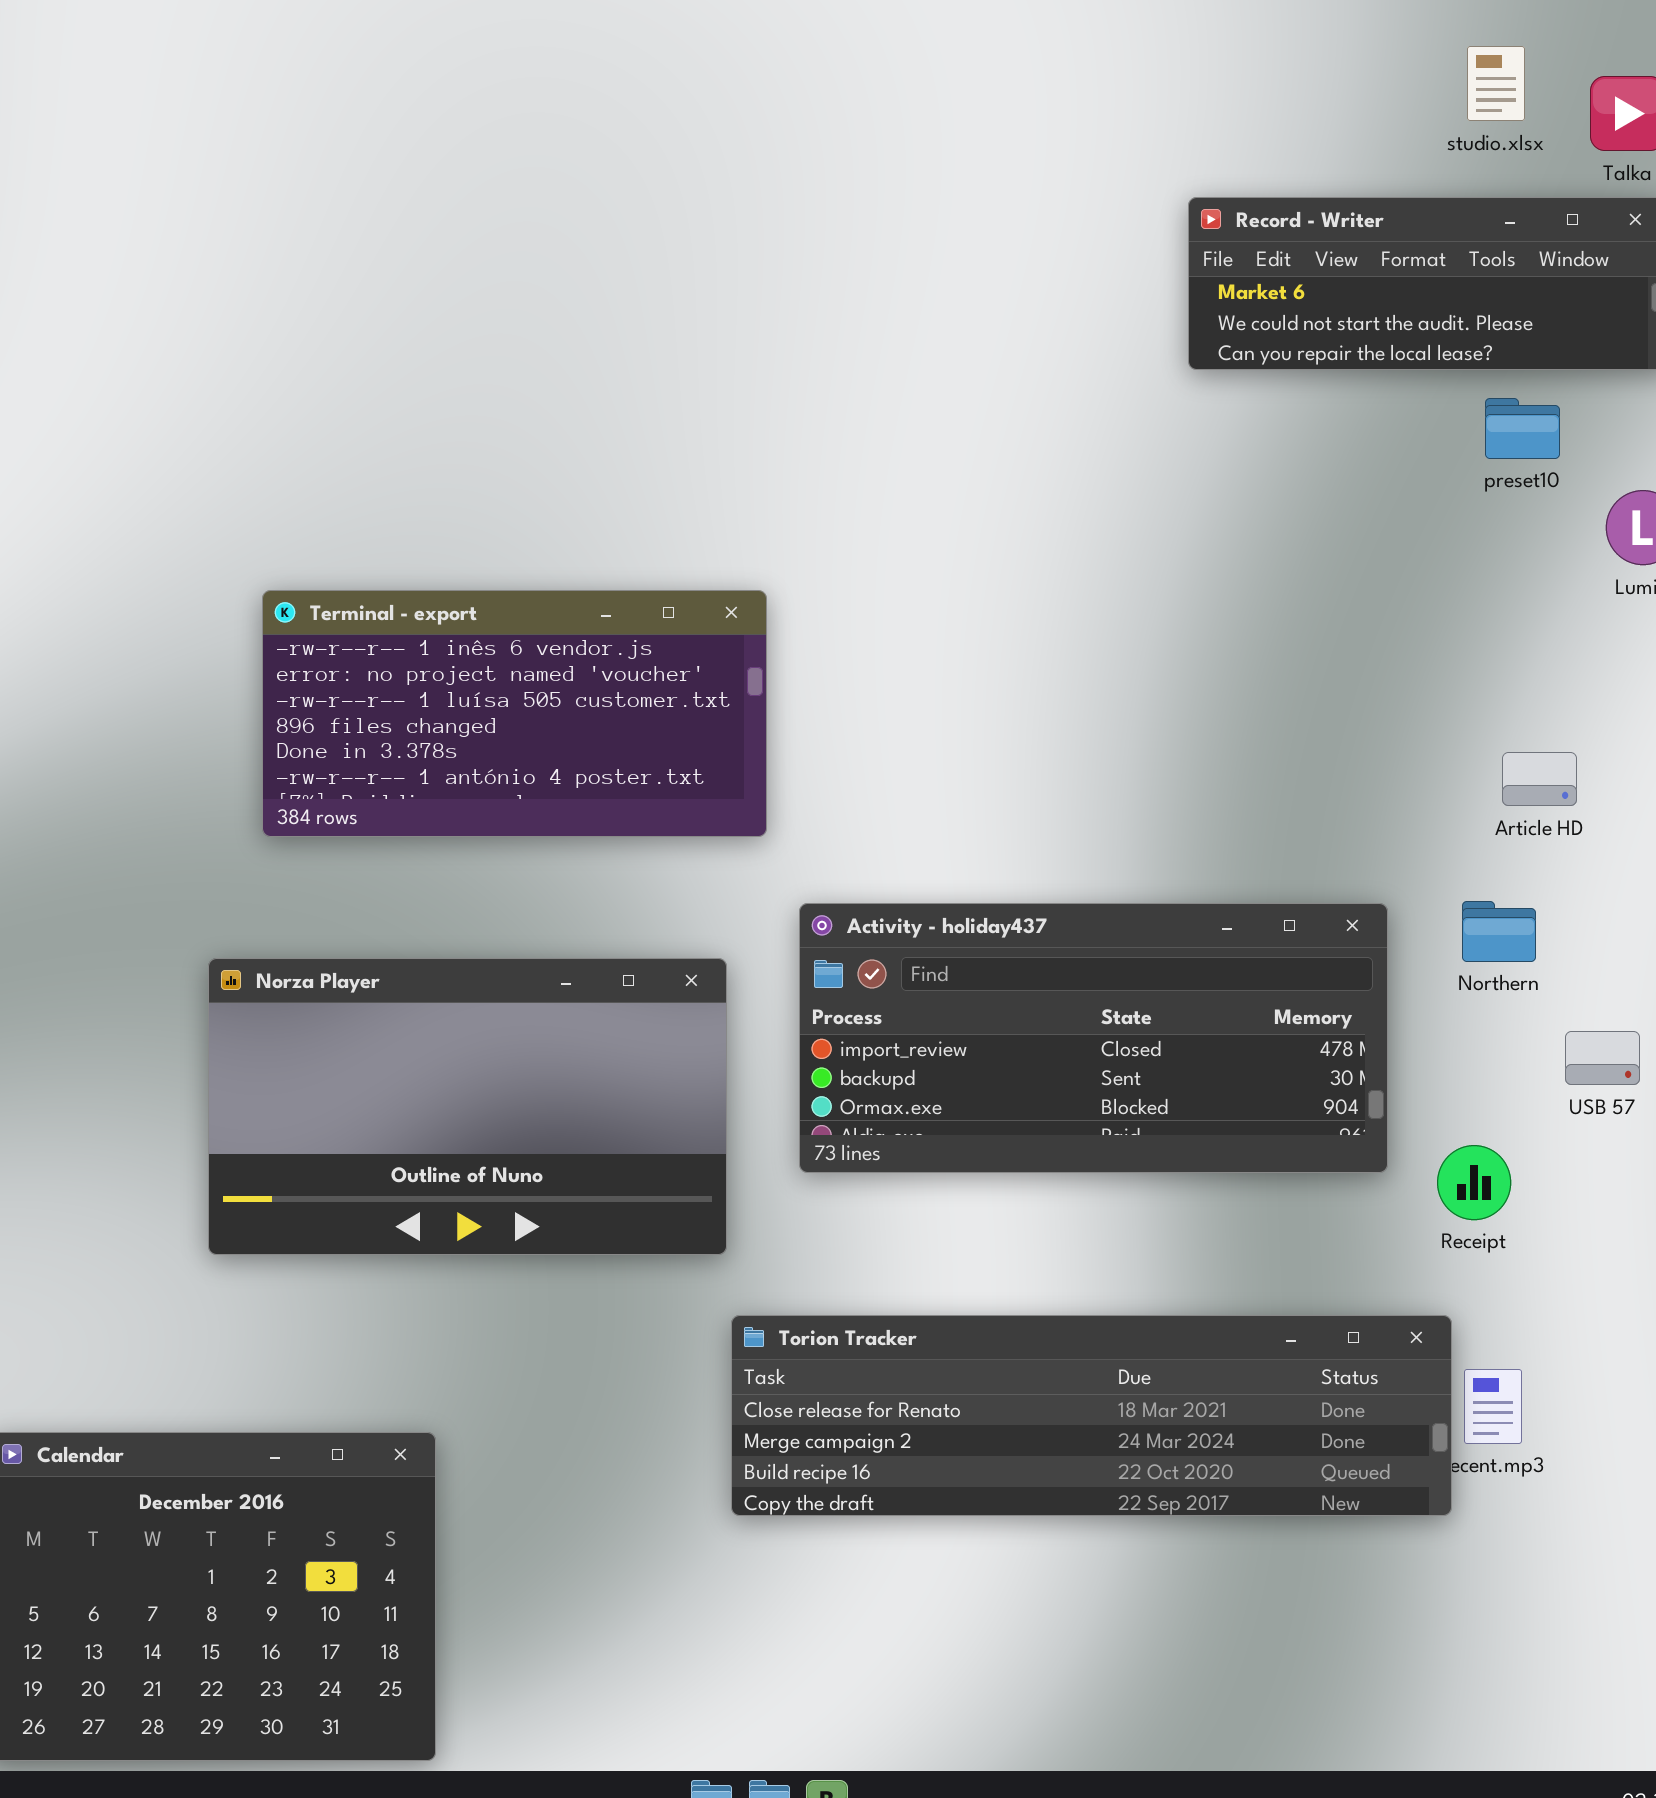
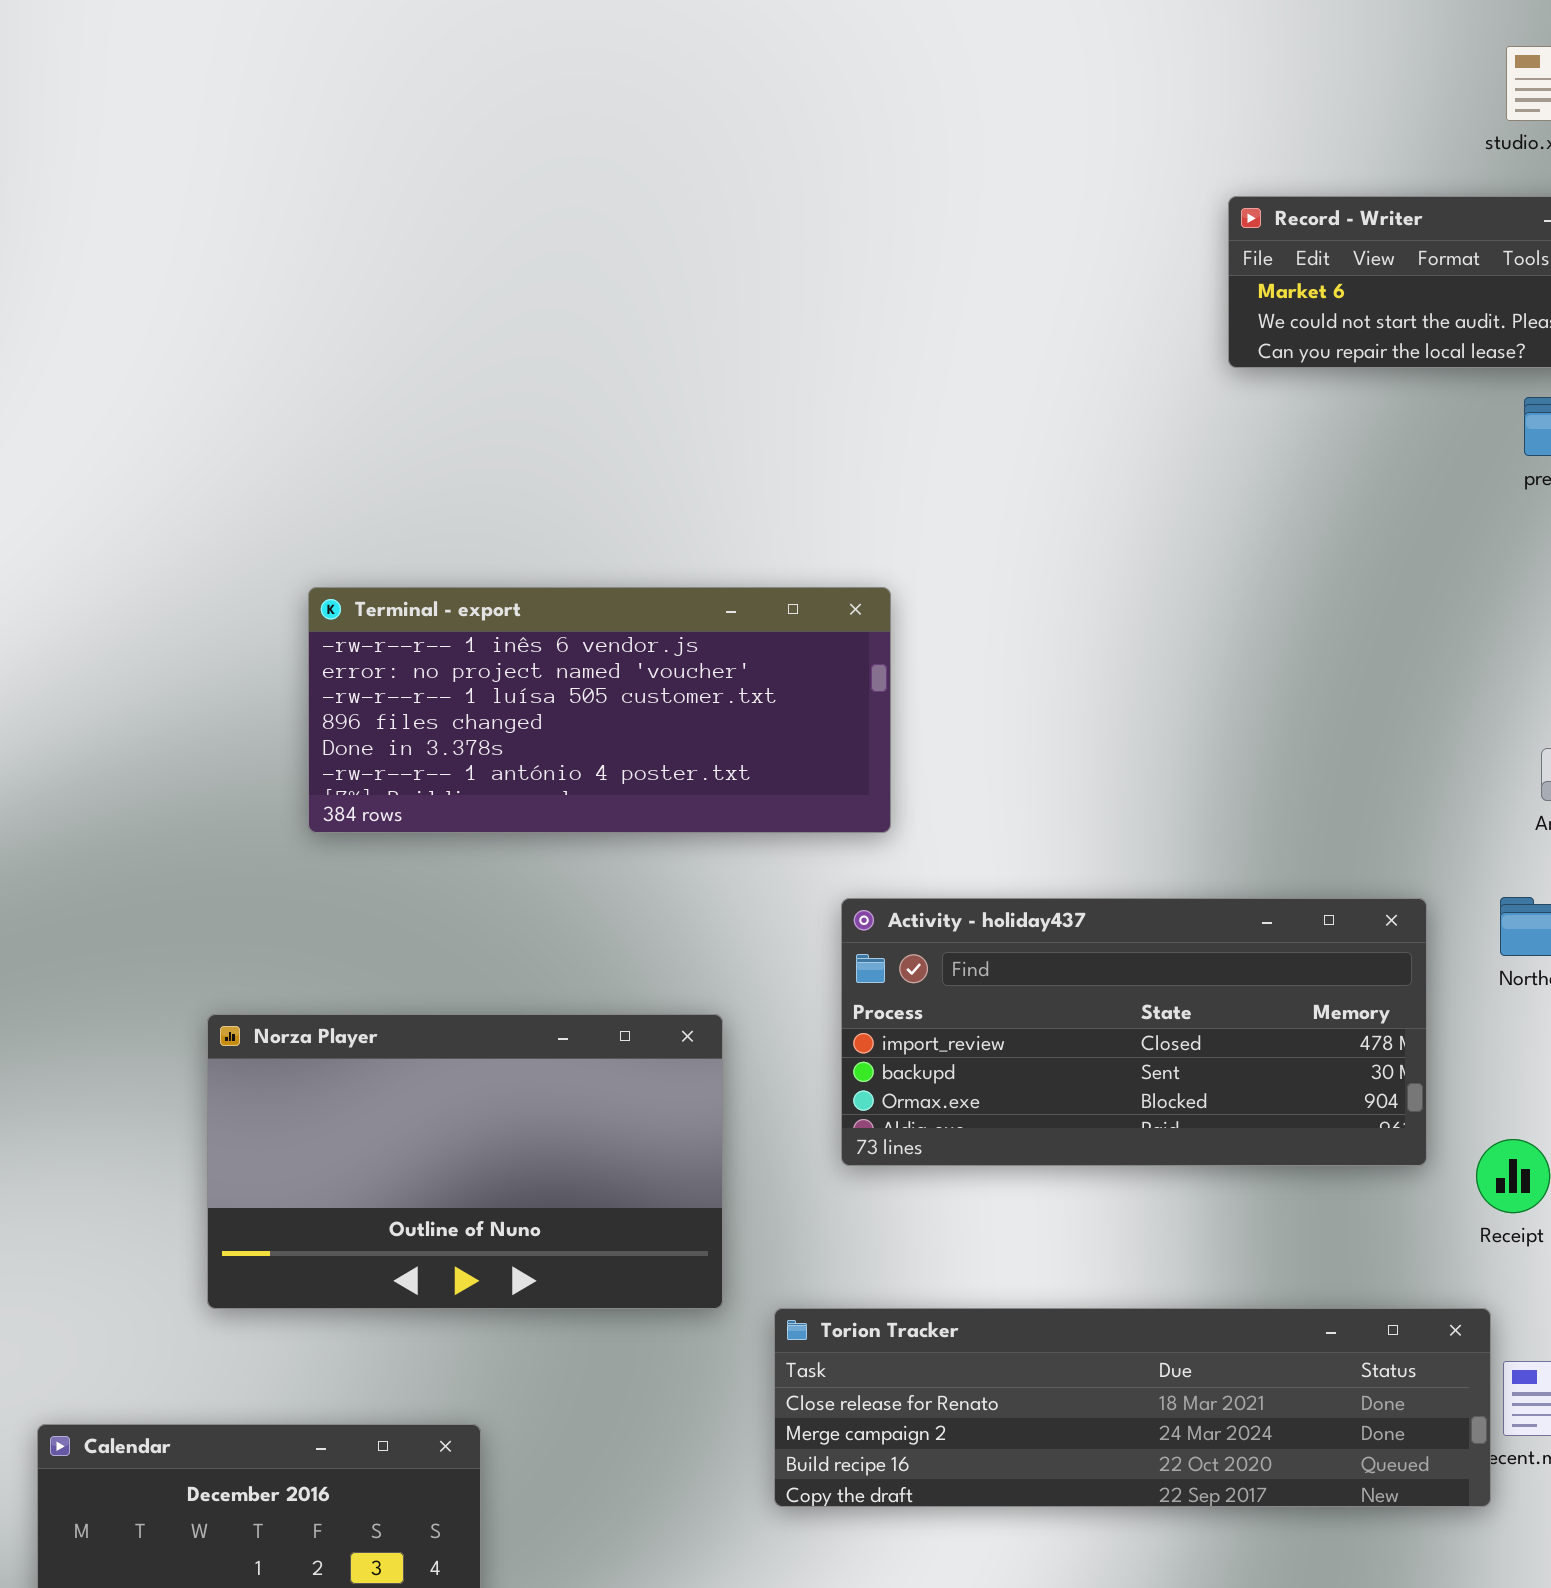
Terminal - export: [262,590,767,837] -> [308,587,891,833], resized
Norza Player: [208,958,727,1255] -> [207,1014,723,1309], moved

